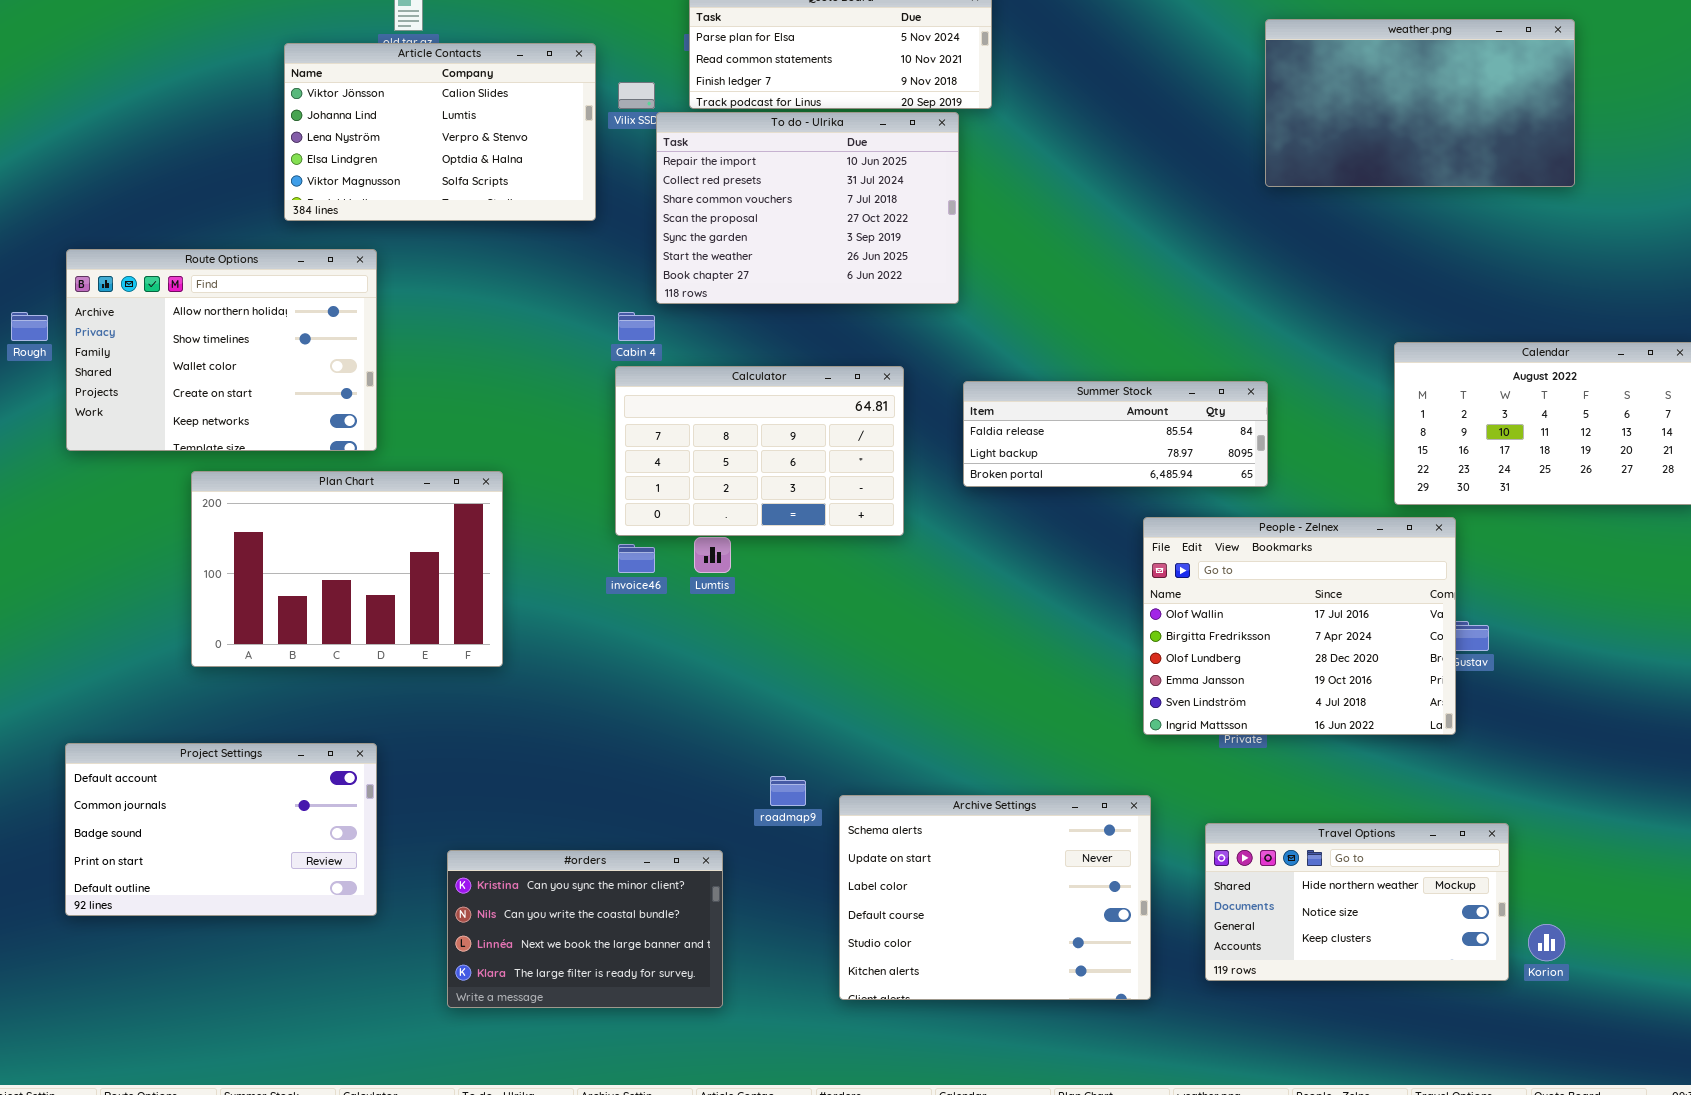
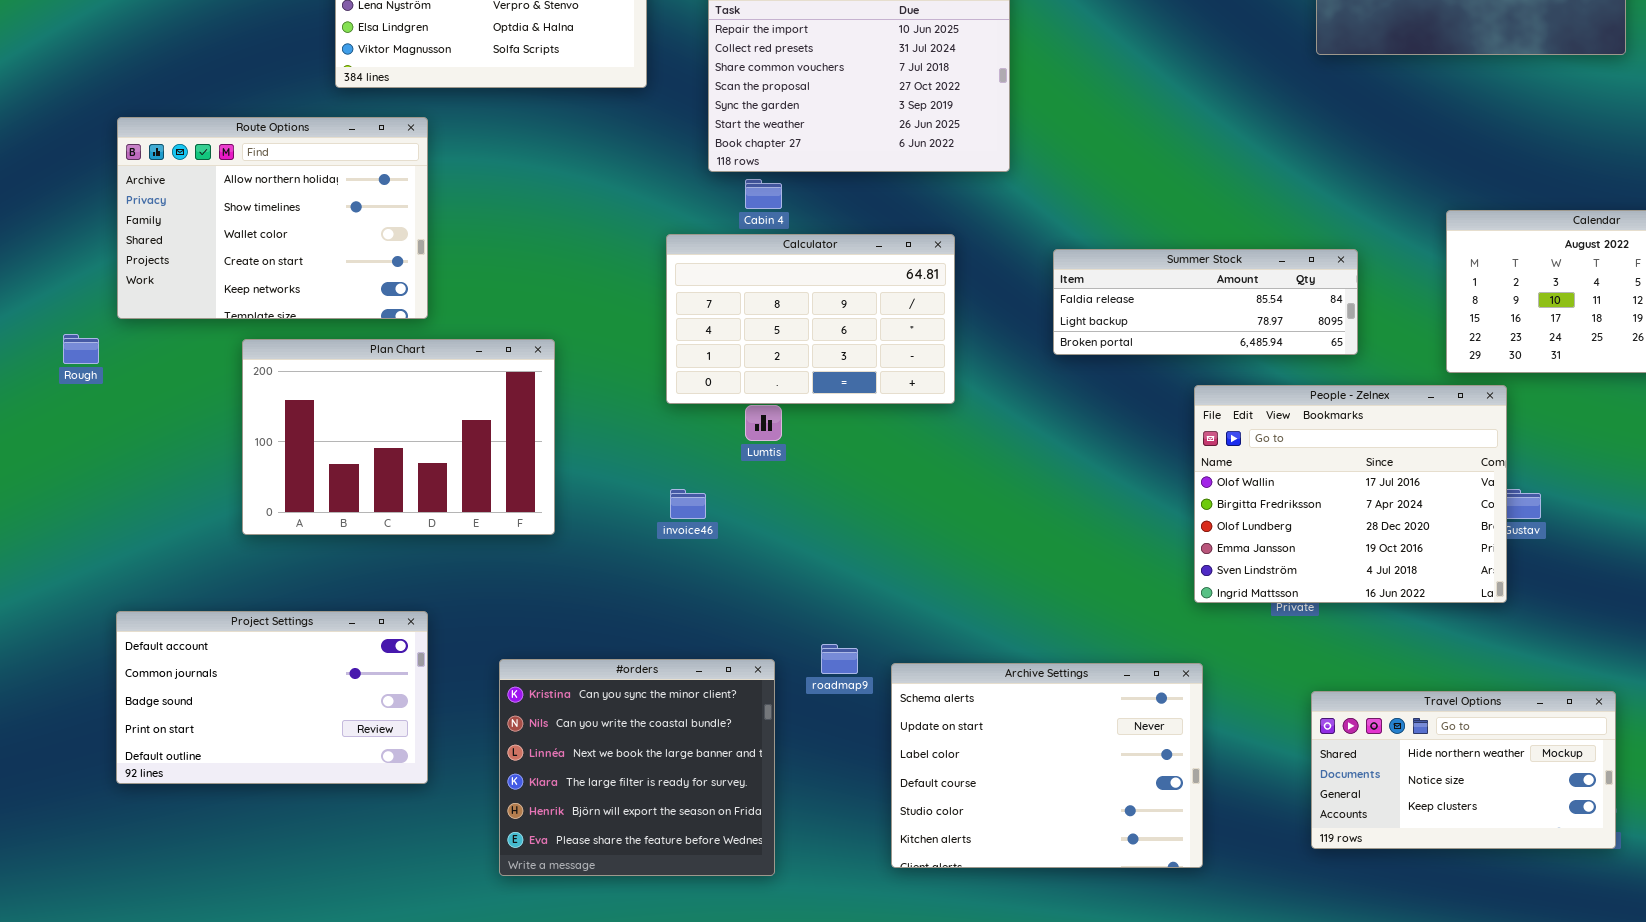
Rough: [11,312,48,341] -> [63,334,99,364], moved
Cabin 4: [618,312,655,341] -> [745,179,782,209], moved
Summer Stock: [963,381,1268,487] -> [1053,249,1358,355], moved
invoice46: [618,544,655,573] -> [670,489,706,519], moved
Travel Options: [1205,823,1509,981] -> [1311,691,1616,849], moved
#orders: [447,850,723,1008] -> [499,659,775,876], resized

